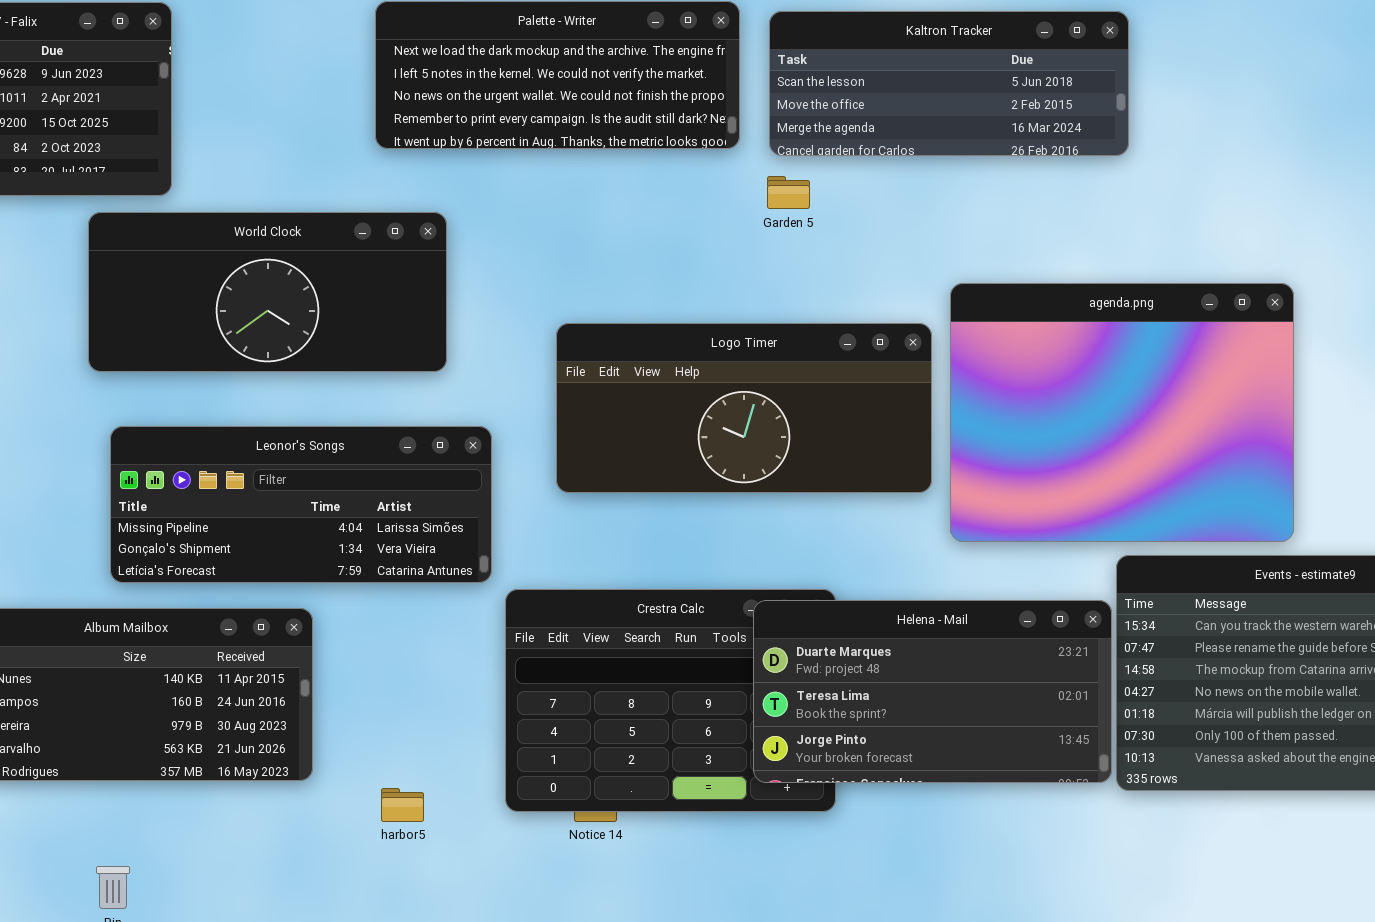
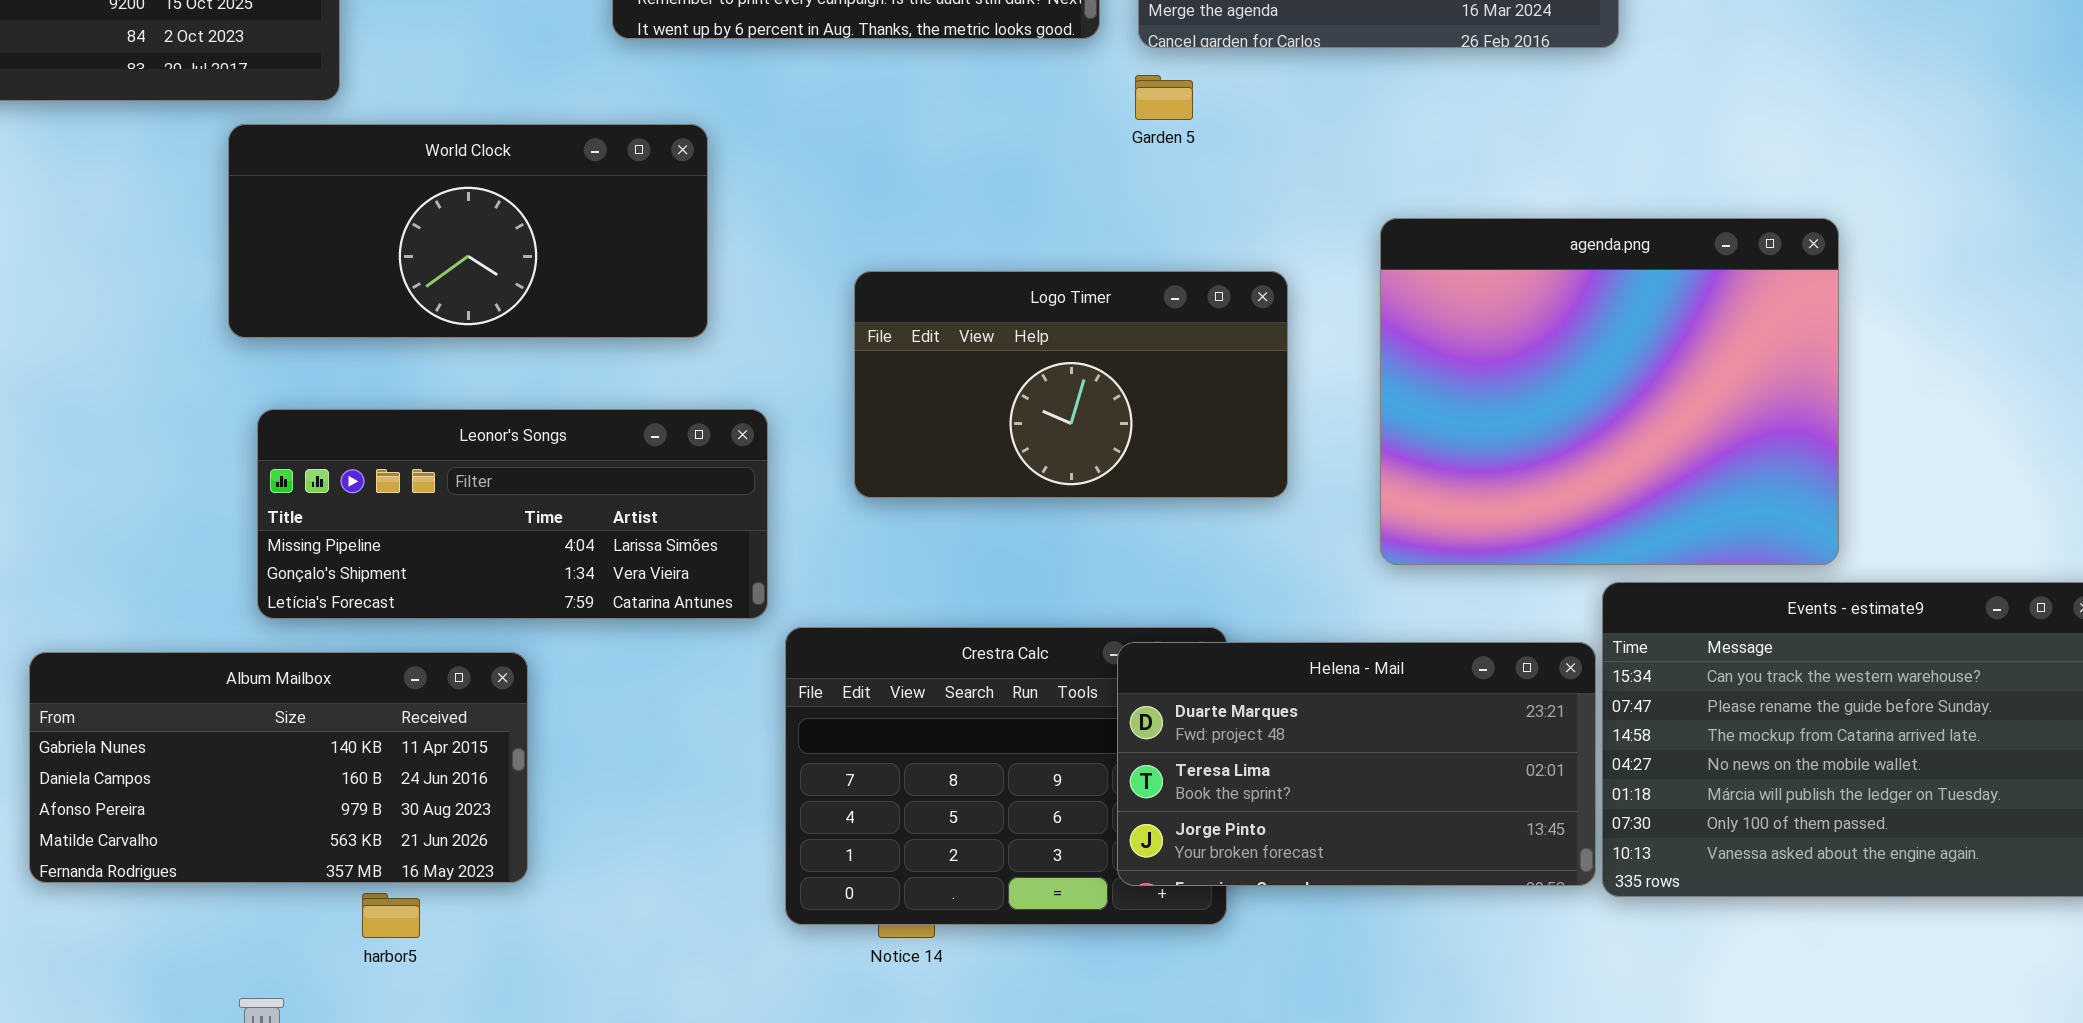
Logo Timer: [556,323,932,493] -> [854,271,1288,498], resized
harbor5: [381,788,424,822] -> [362,893,420,938], moved

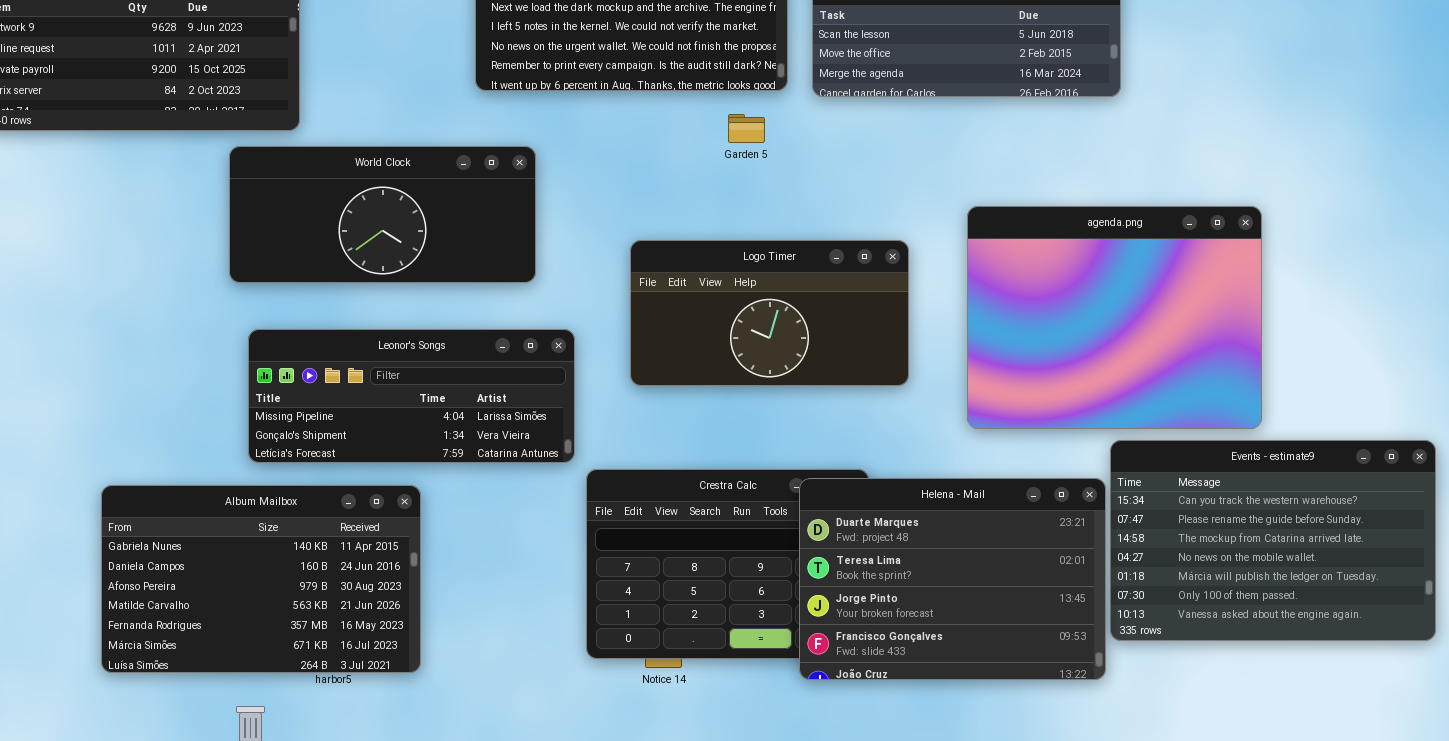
Garden 5: [1135,75,1193,120] -> [728,114,765,143], moved
Helena - Mail: [1117,642,1596,886] -> [799,478,1106,680], resized
Album Mailbox: [29,652,528,883] -> [101,485,421,673], resized

